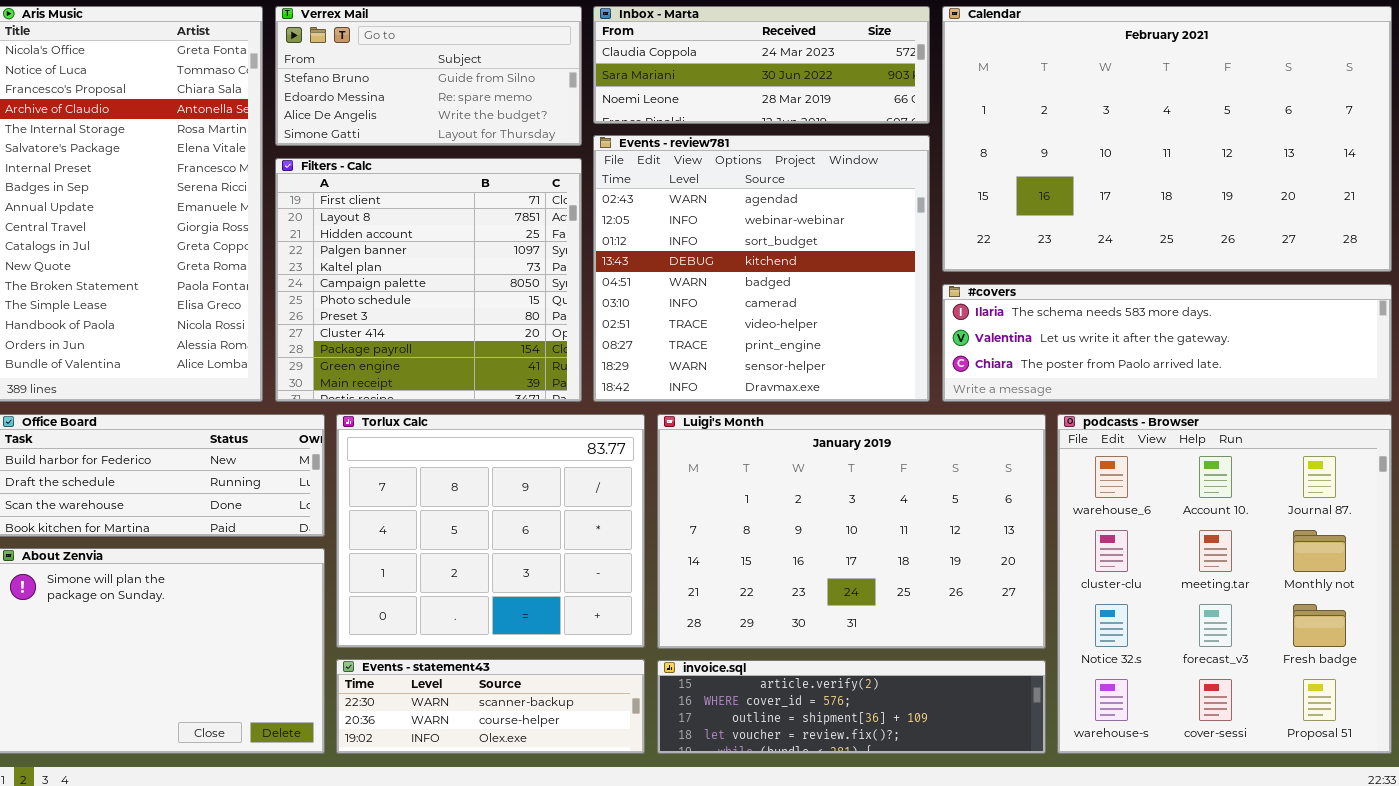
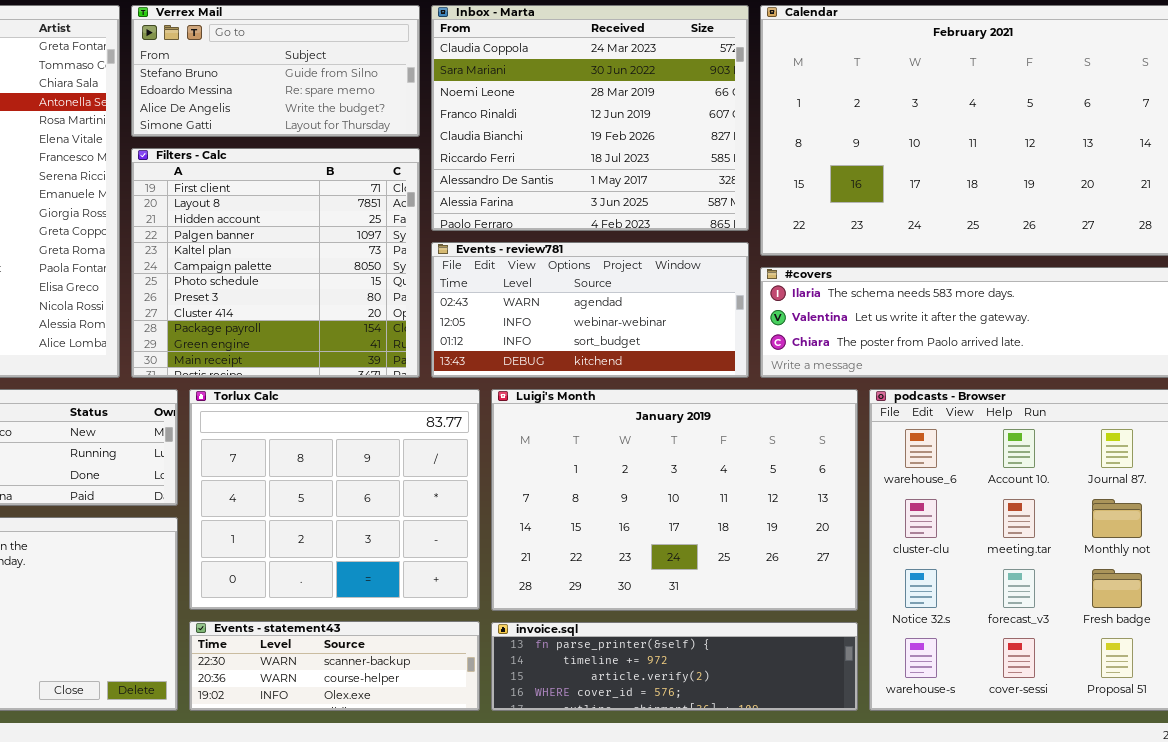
Inbox - Marta: [593,6,930,124] -> [431,5,749,231], resized
Events - review781: [593,135,930,402] -> [431,242,749,378], resized
invoice.sql: [657,660,1046,754] -> [491,622,858,711], scrolled up 2 rows

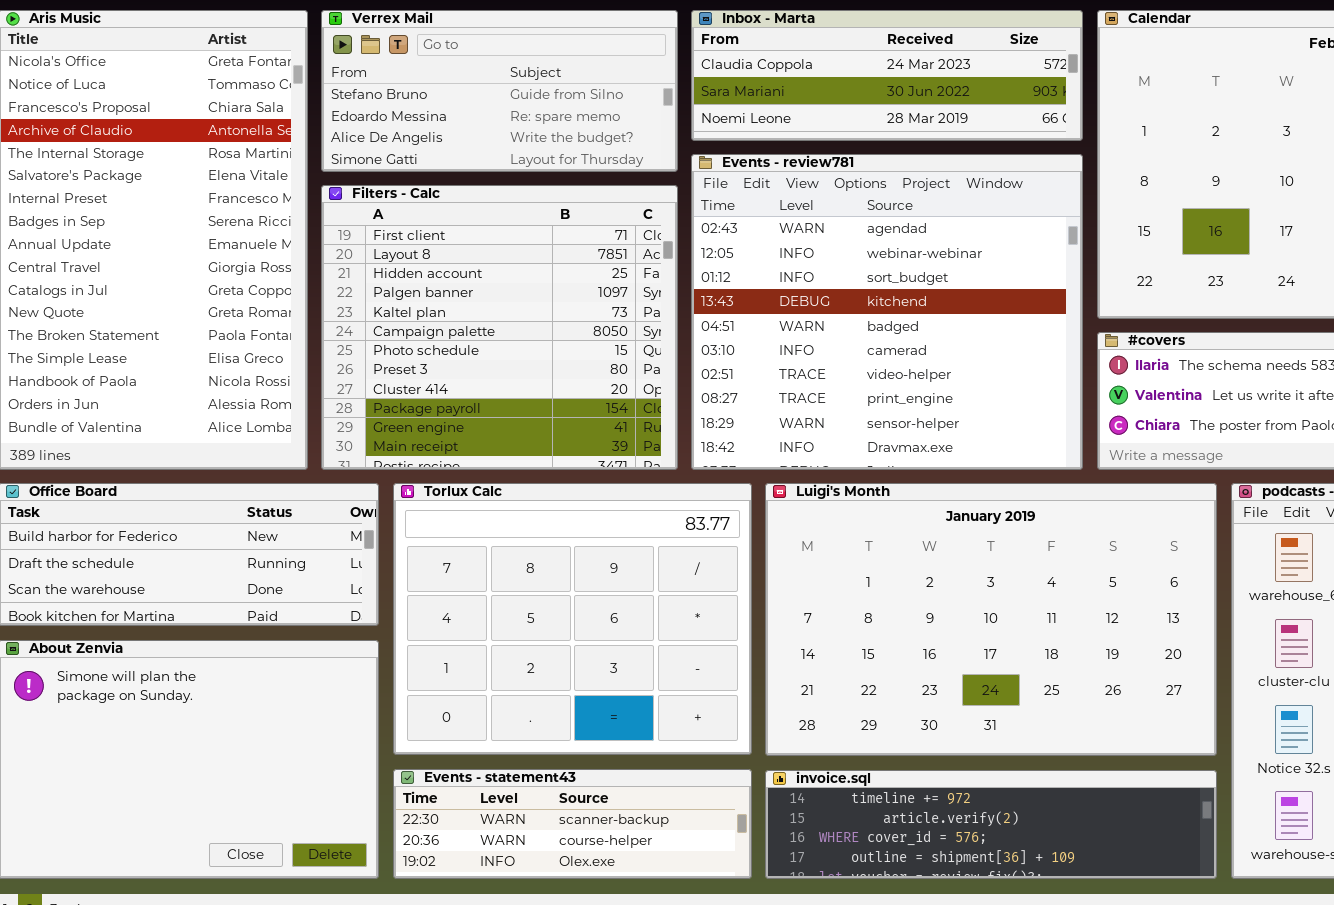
Inbox - Marta: [431,5,749,231] -> [691,10,1083,141], resized
Events - review781: [431,242,749,378] -> [691,154,1083,470], resized
invoice.sql: [491,622,858,711] -> [765,770,1217,879], scrolled down 1 row

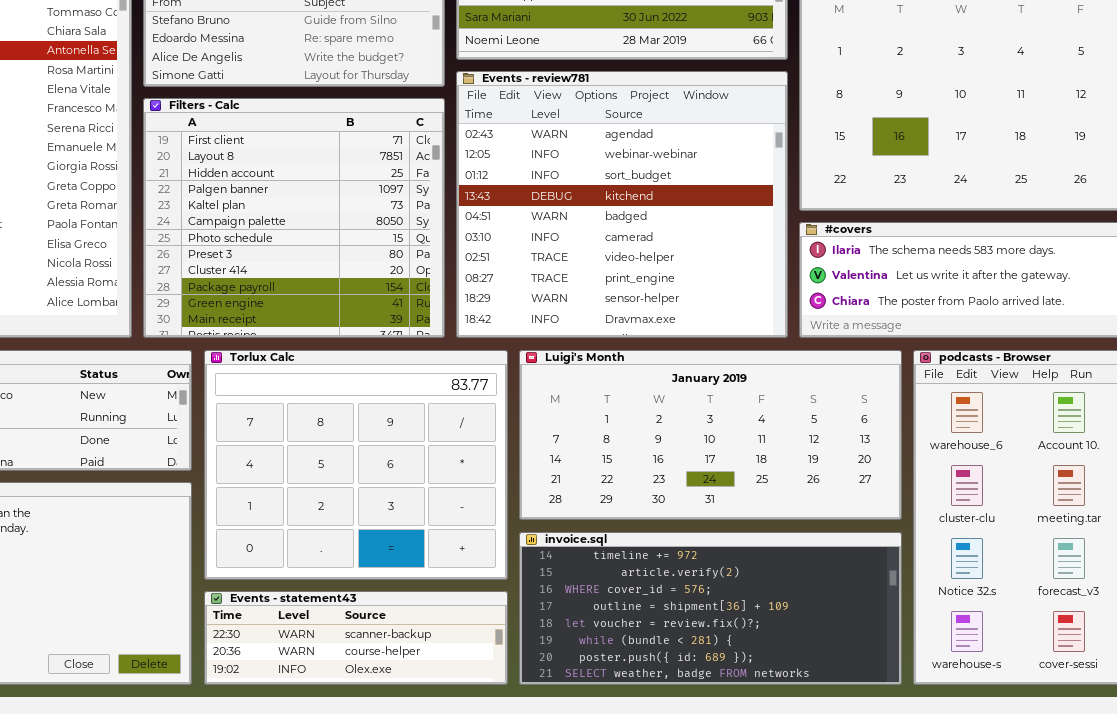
Luigi's Month: [765,483,1217,756] -> [519,350,902,520], resized
invoice.sql: [765,770,1217,879] -> [519,532,902,685], resized

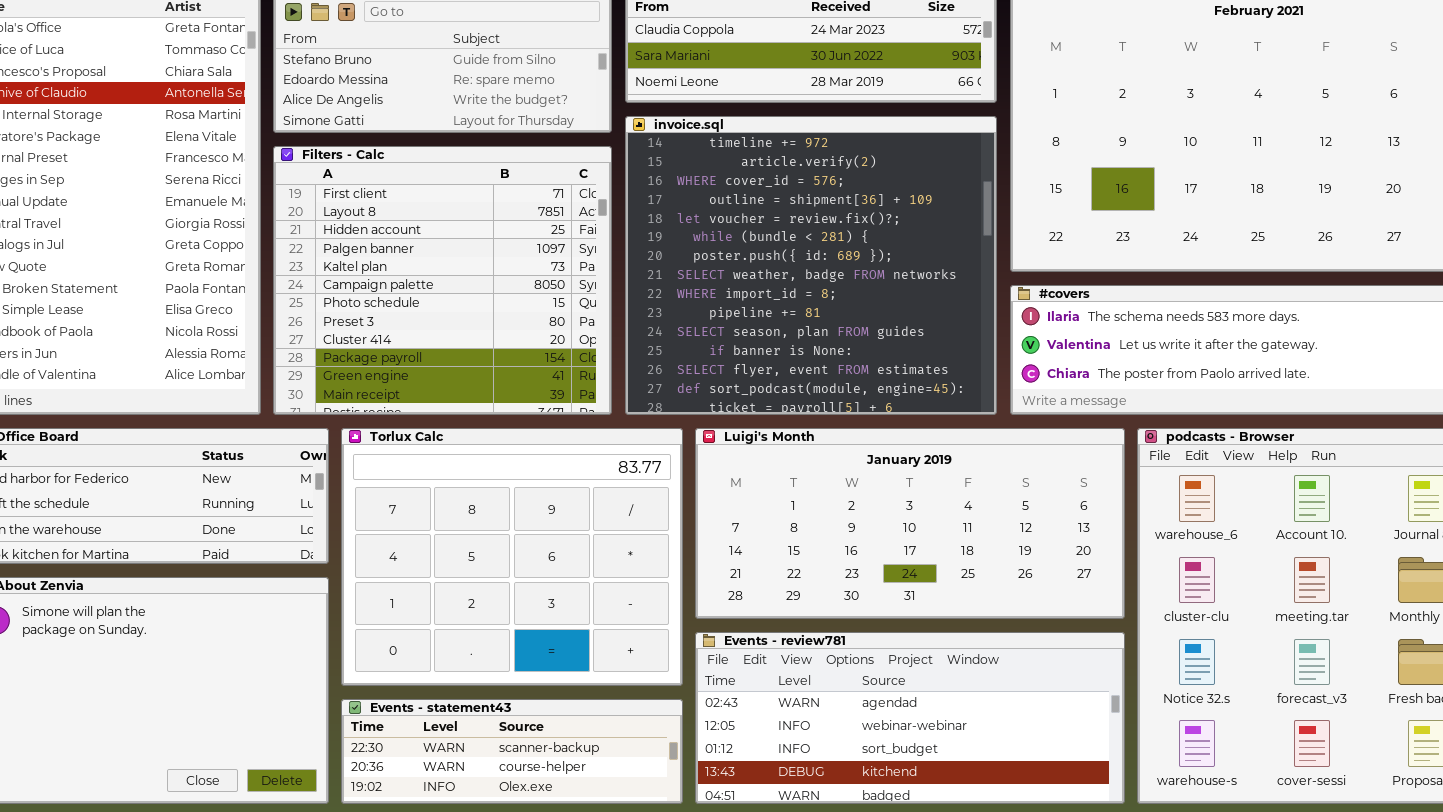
Events - review781: [456,71,788,338] -> [695,632,1125,804], moved, resized
invoice.sql: [519,532,902,685] -> [625,116,997,415], moved, resized

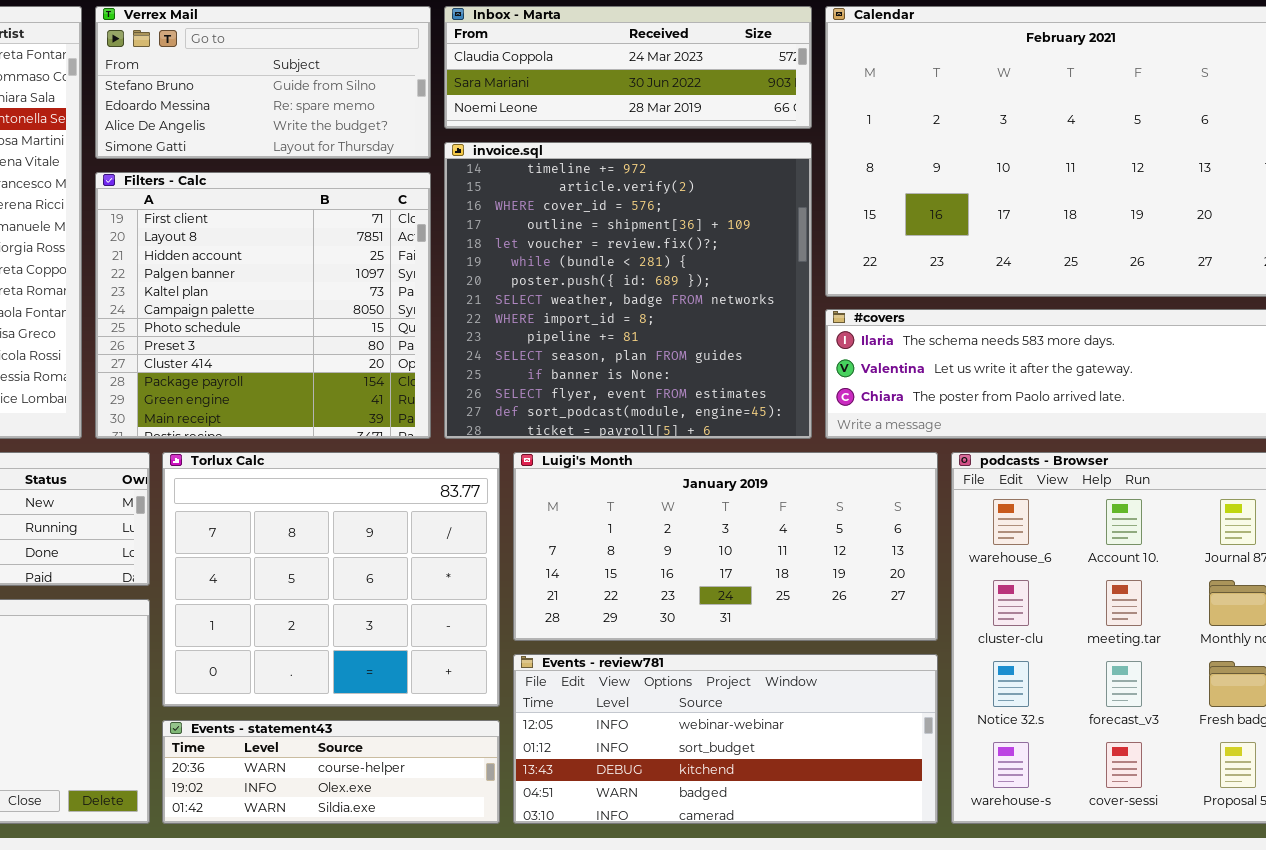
Events - review781: [695,632,1125,804] -> [513,654,938,824], scrolled down 1 row
Events - statement43: [341,699,683,804] -> [162,720,500,824], scrolled down 1 row

